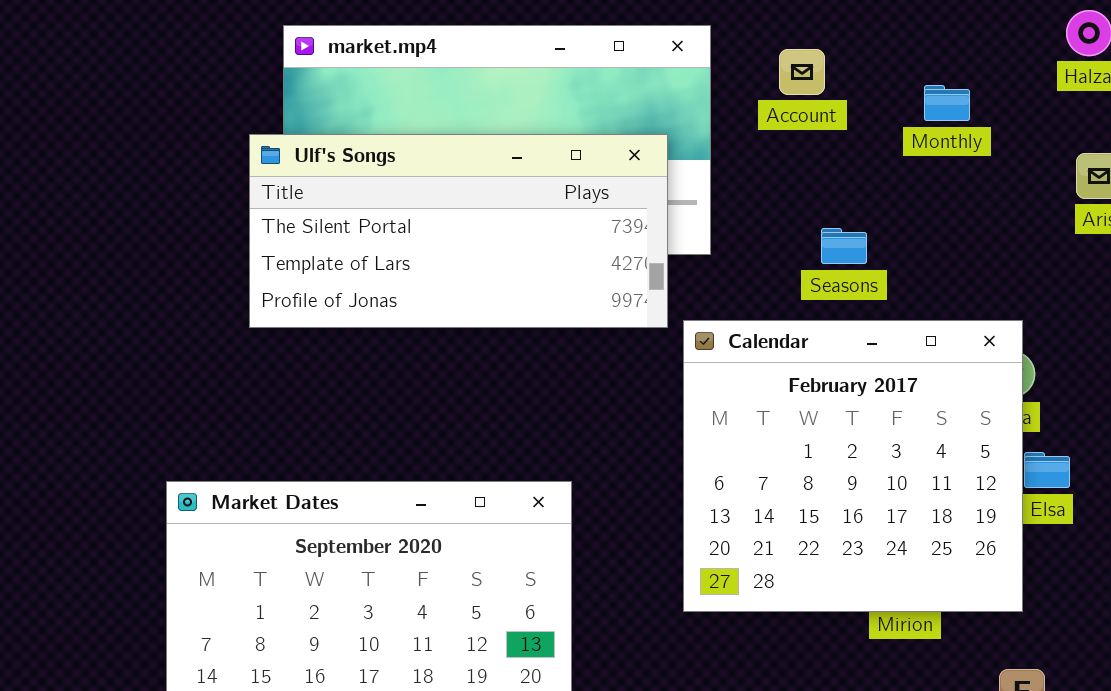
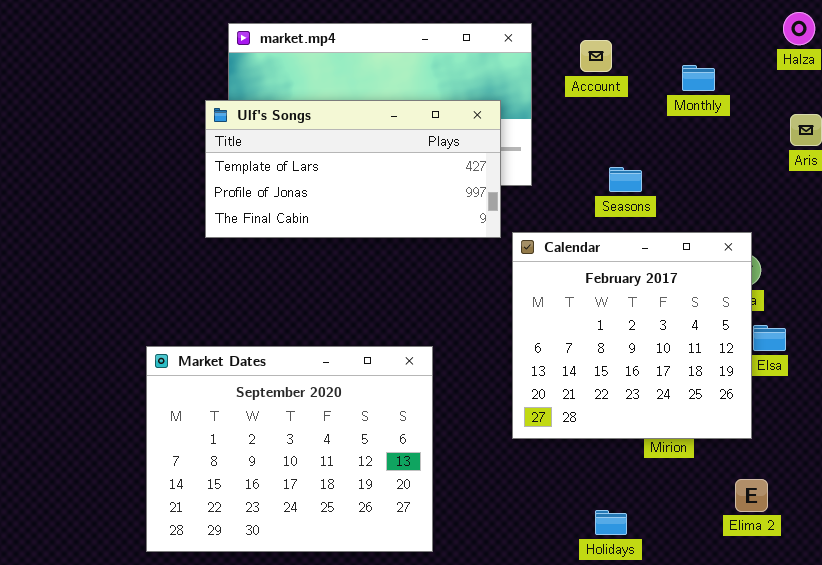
Ulf's Songs: [249,134,668,328] -> [205,100,501,238], scrolled down 1 row

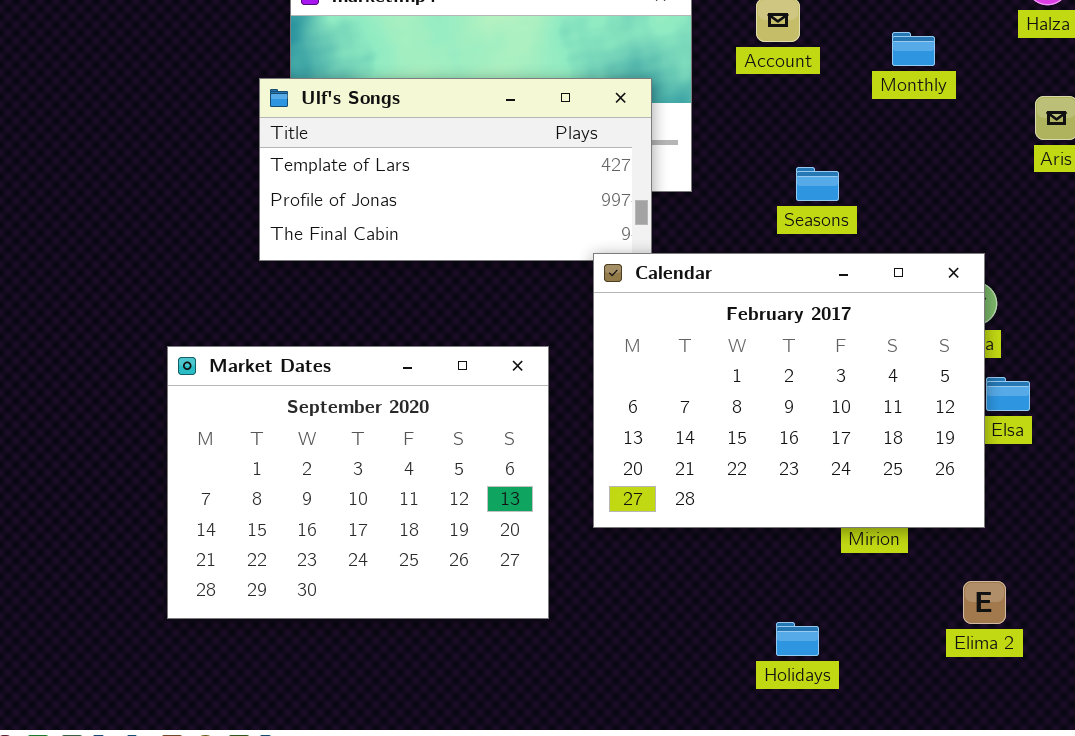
Calendar: [512,232,752,439] -> [593,253,985,528], resized
Market Dates: [146,346,433,552] -> [167,346,549,619], moved

